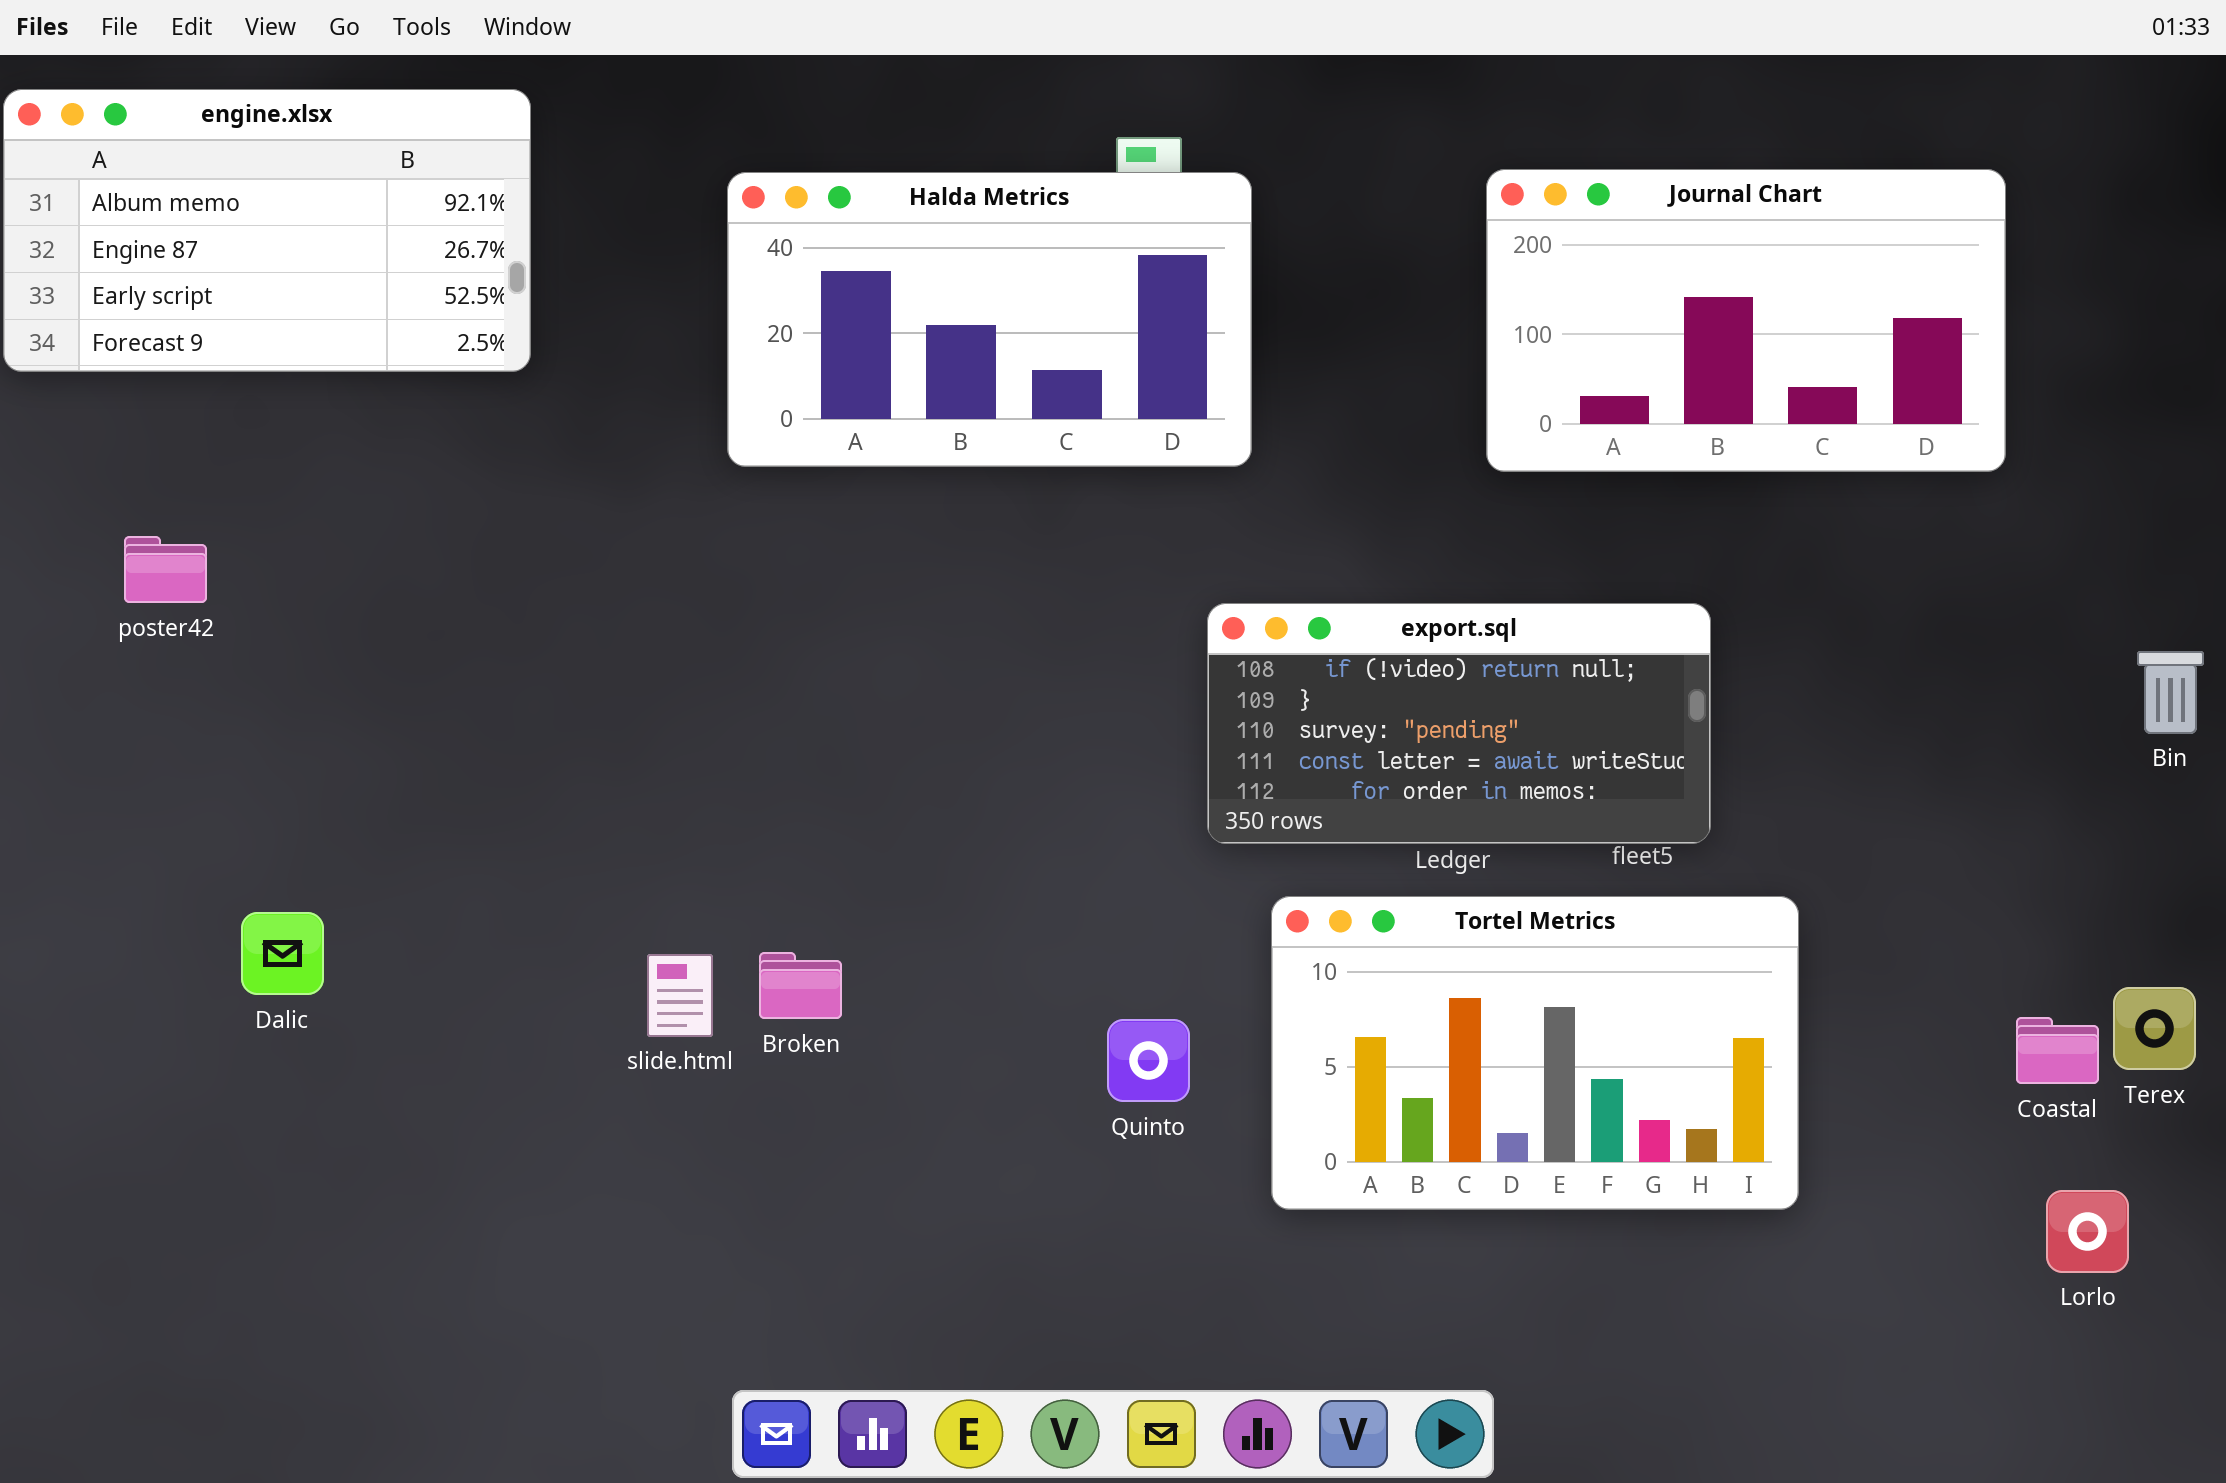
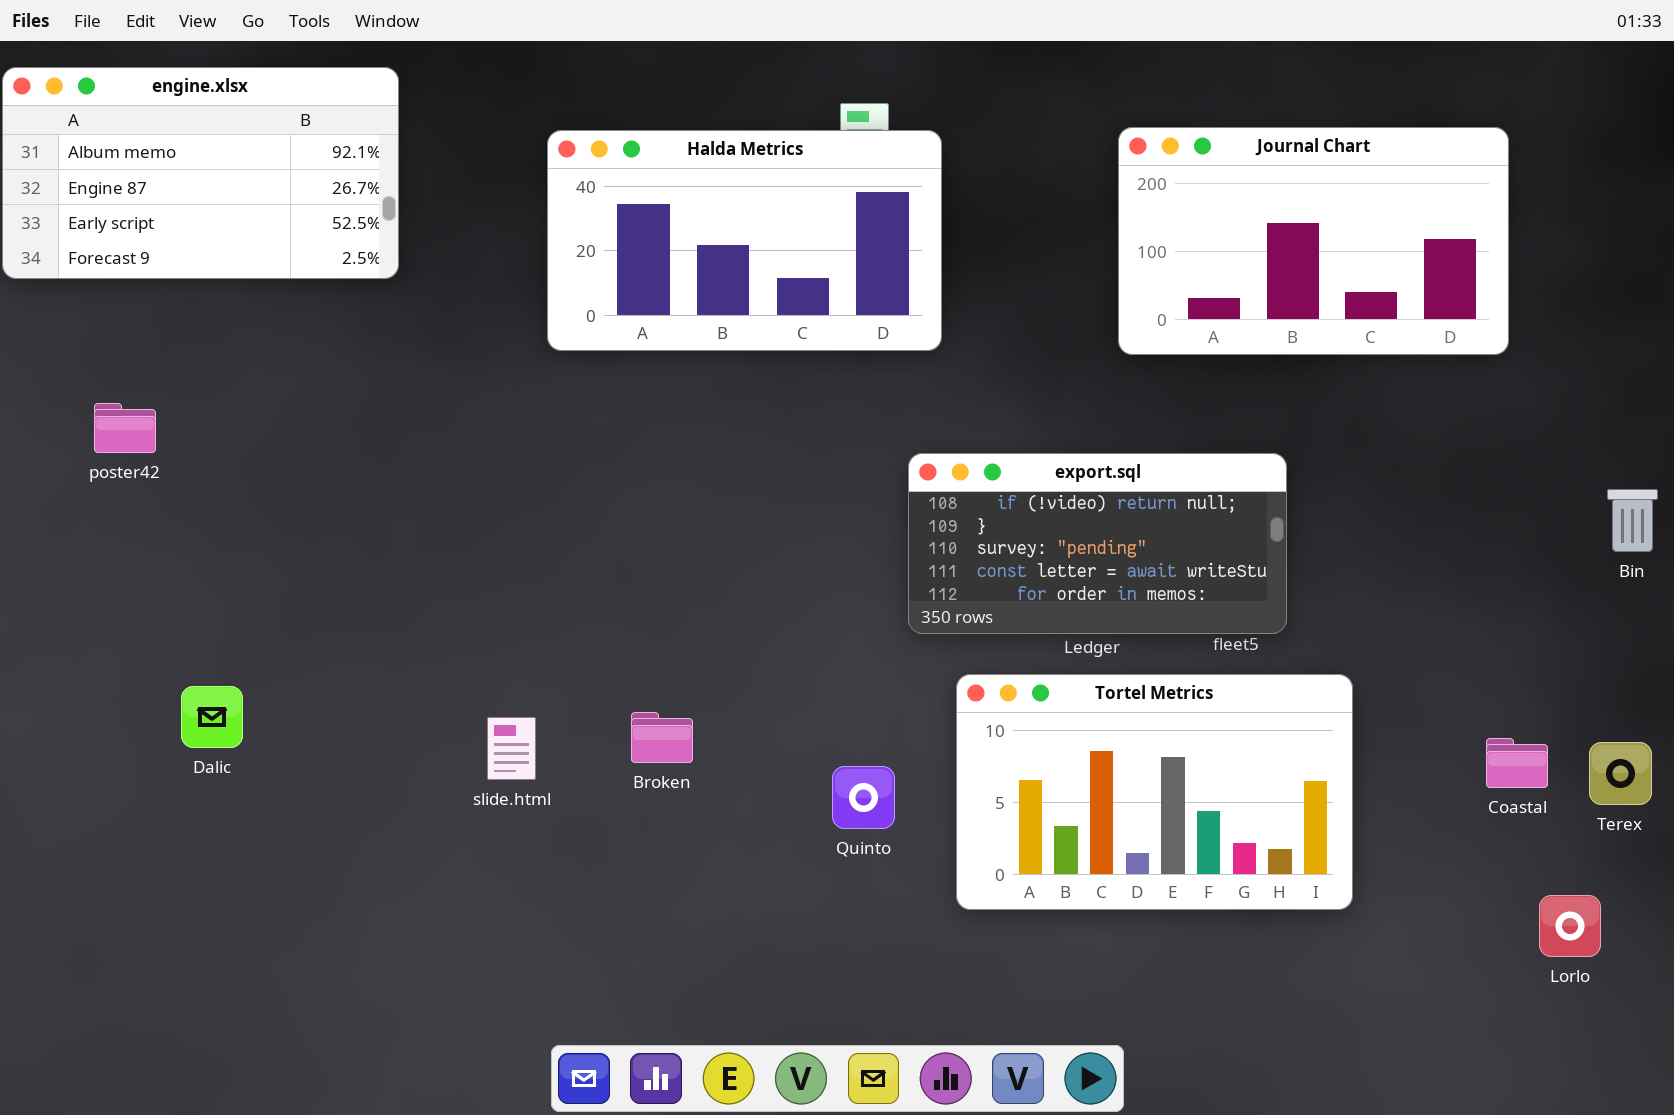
Broken: [759,952,842,1019] -> [631,712,693,763], moved
Coastal: [2016,1017,2099,1084] -> [1486,738,1548,788], moved

